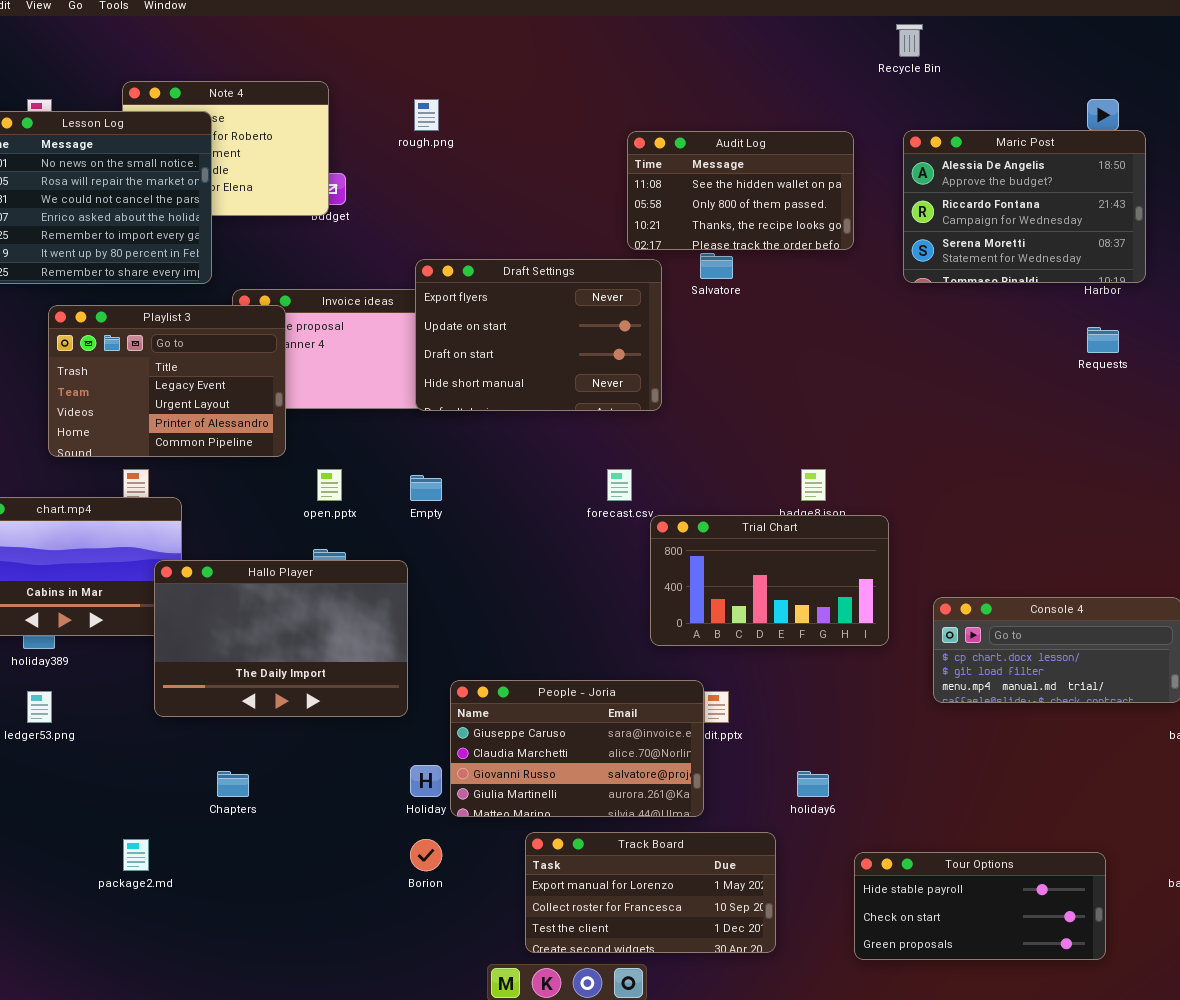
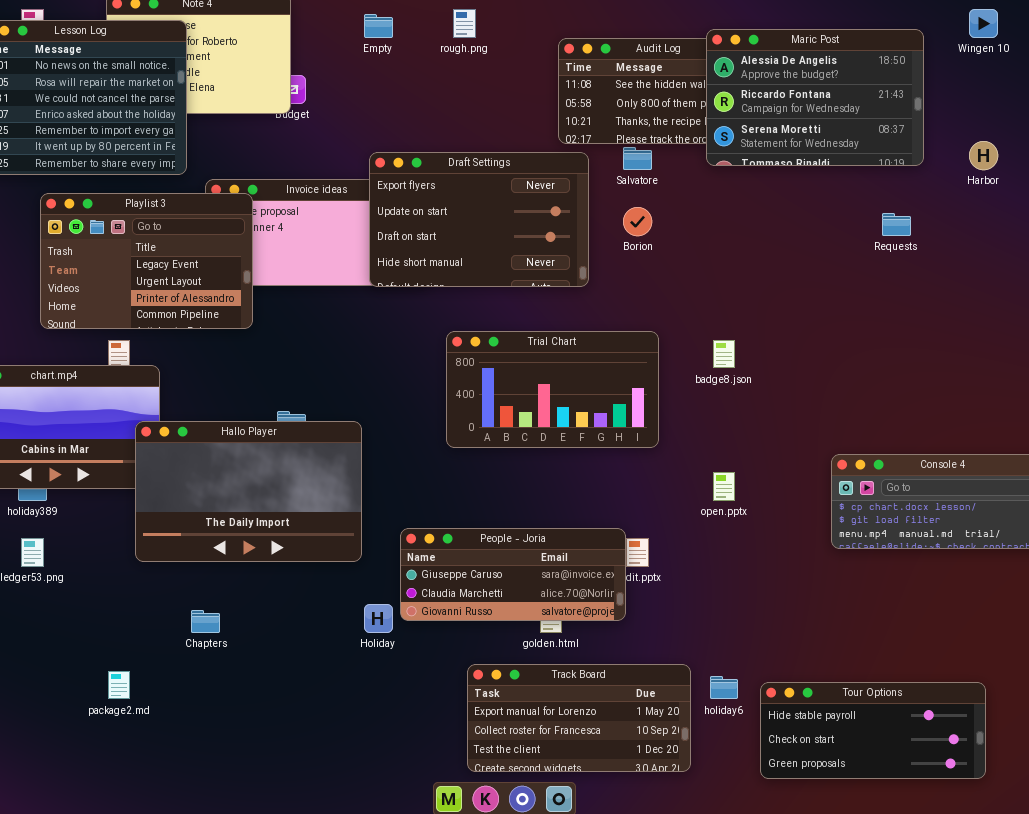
rough.png: [414,99,439,131] -> [453,9,476,38], moved
Maric Post: [903,130,1146,283] -> [706,29,924,166], moved
Requests: [1087,327,1119,353] -> [882,213,911,236], moved
open.pptx: [317,469,342,501] -> [713,472,735,501], moved
Empty: [410,475,442,501] -> [364,14,393,38], moved
Trial Chart: [650,515,889,646] -> [446,331,659,448], moved
People - Joria: [450,680,704,817] -> [400,528,626,621], resized
holiday6: [797,771,829,797] -> [710,676,738,699], moved
Borion: [410,839,442,871] -> [623,207,652,236], moved

